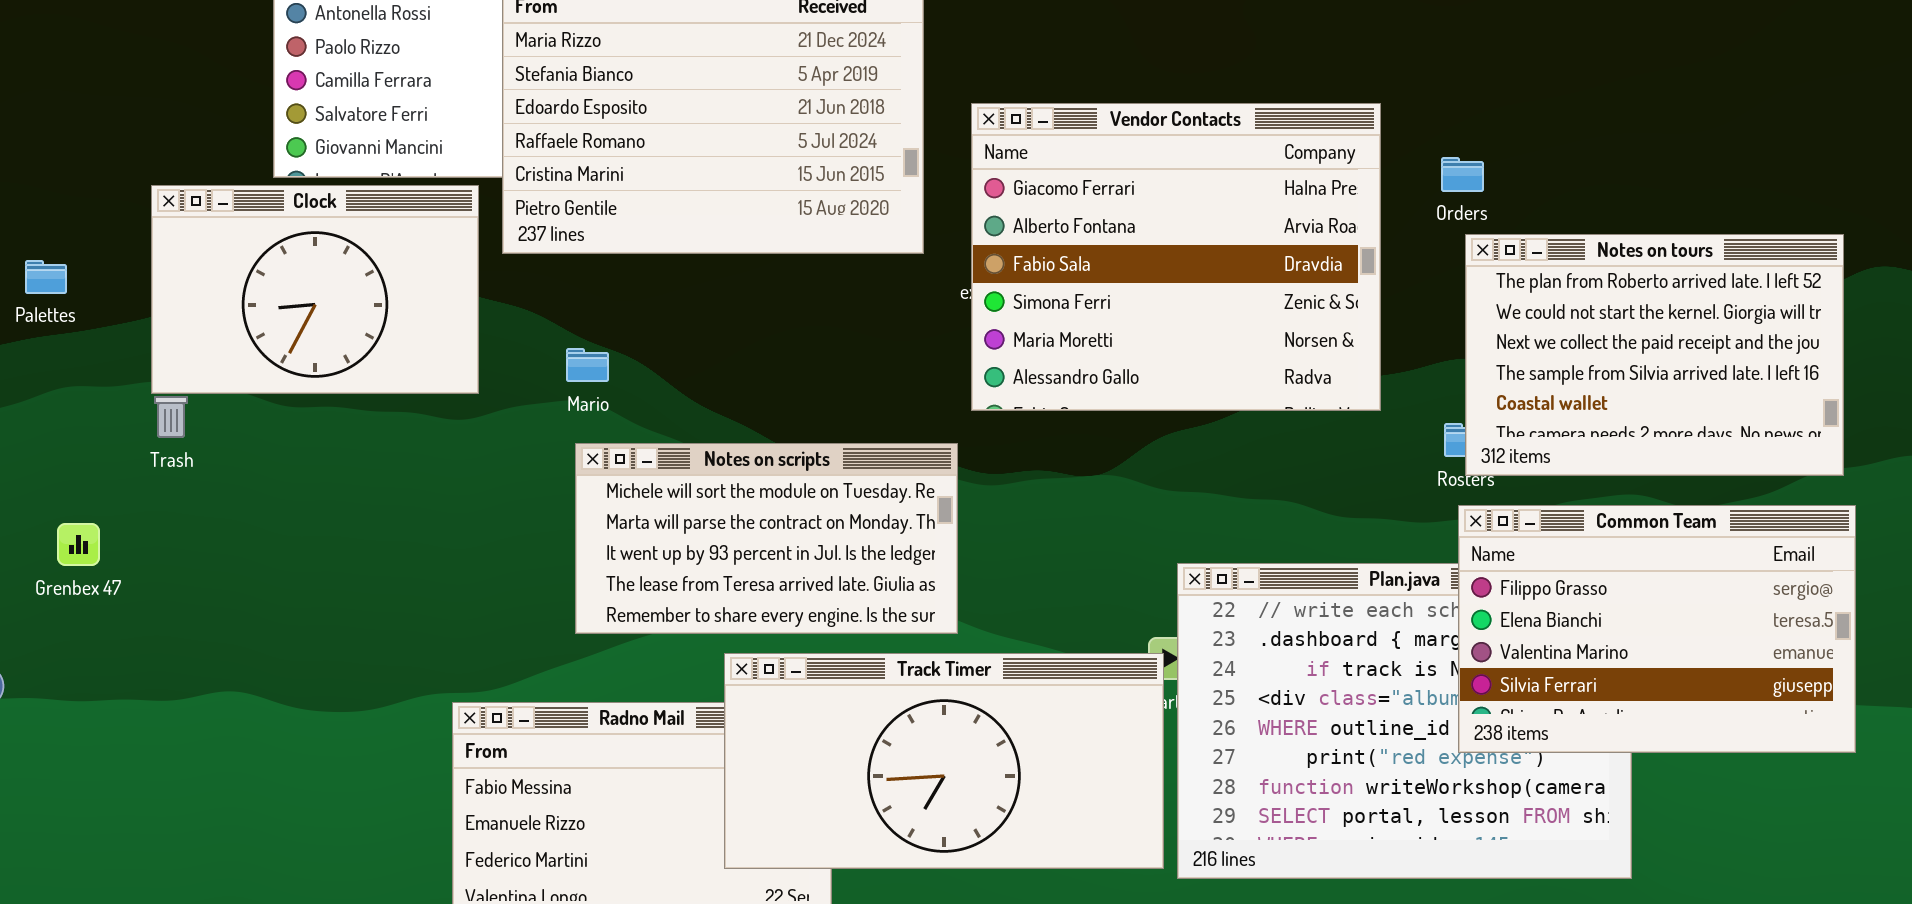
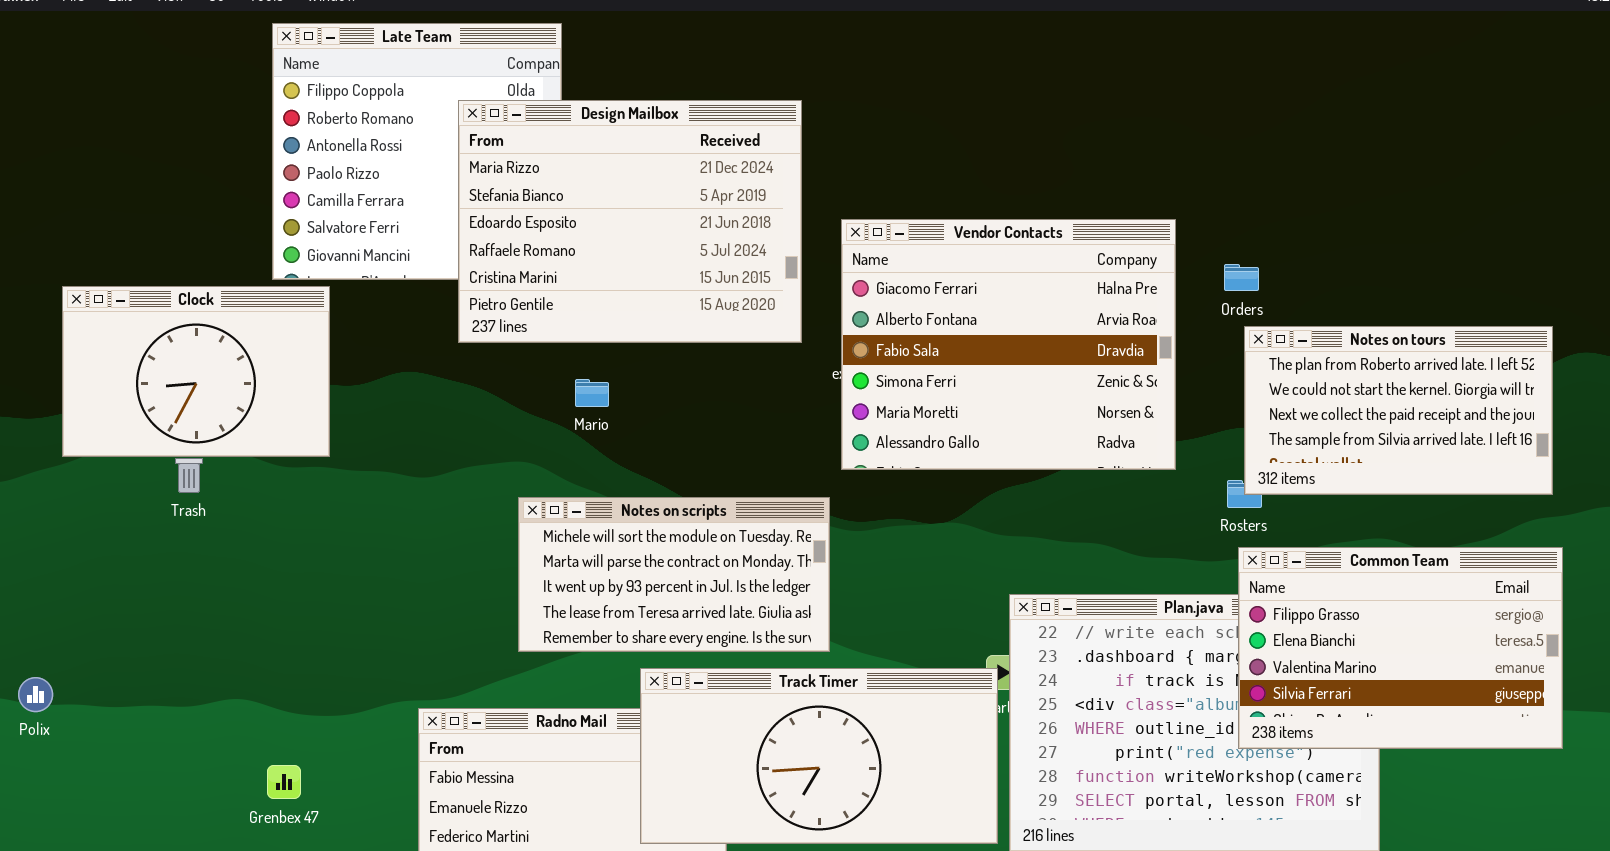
Clock: [151,185,479,394] -> [62,286,330,457], moved
Notes on tours: [1465,234,1844,476] -> [1244,326,1553,495], resized
Mario: [566,348,609,382] -> [575,379,609,407], moved
Grenbex 47: [57,523,100,566] -> [267,765,301,799], moved

